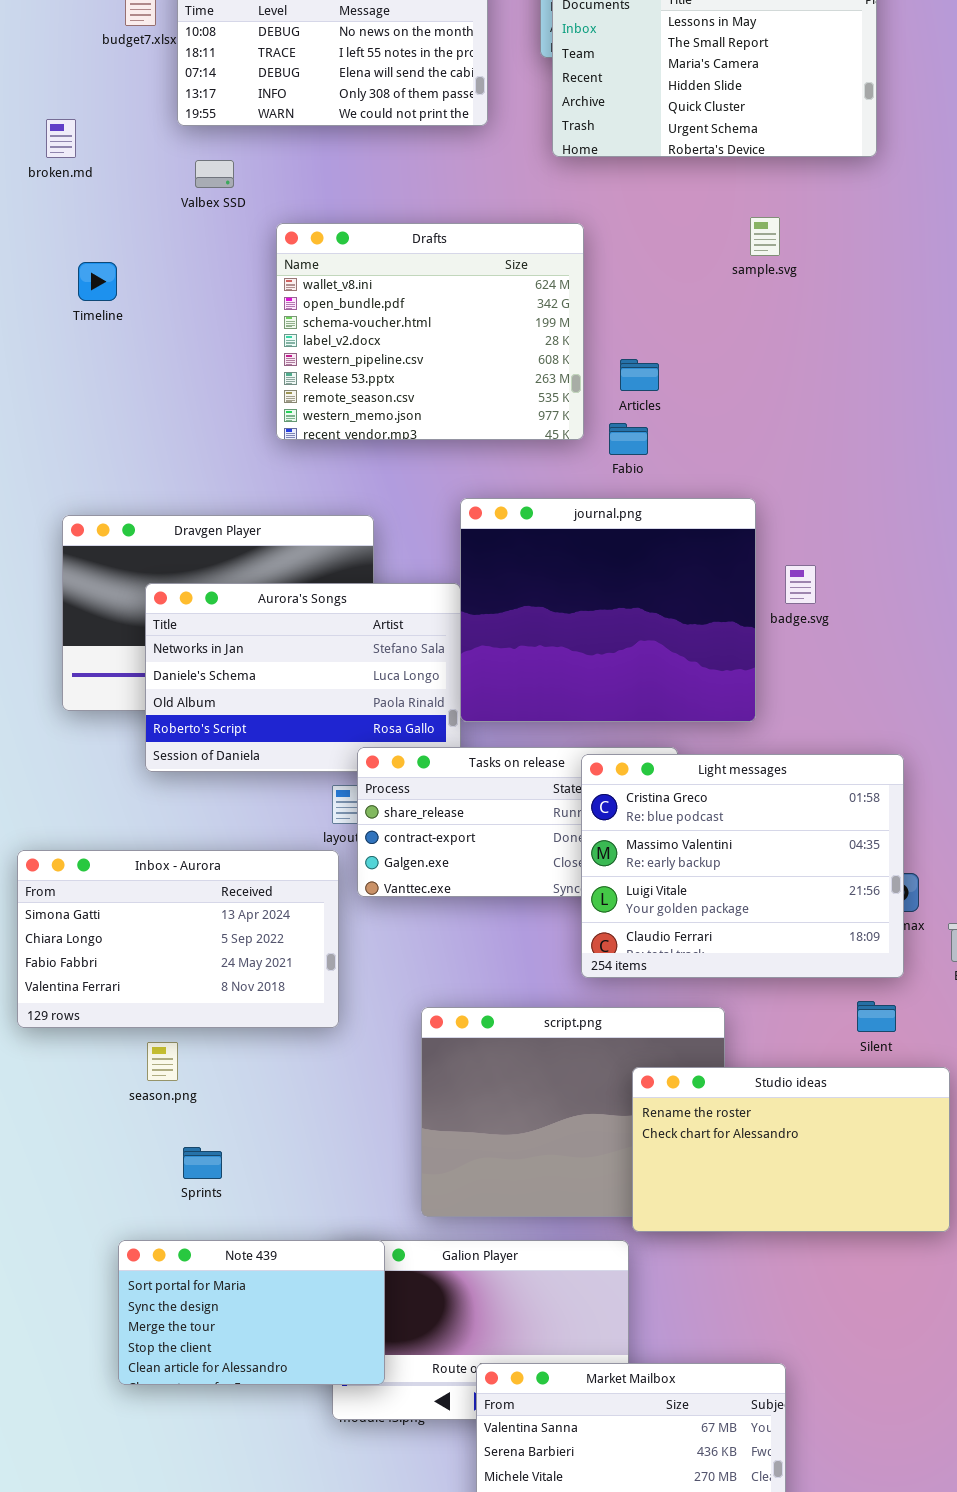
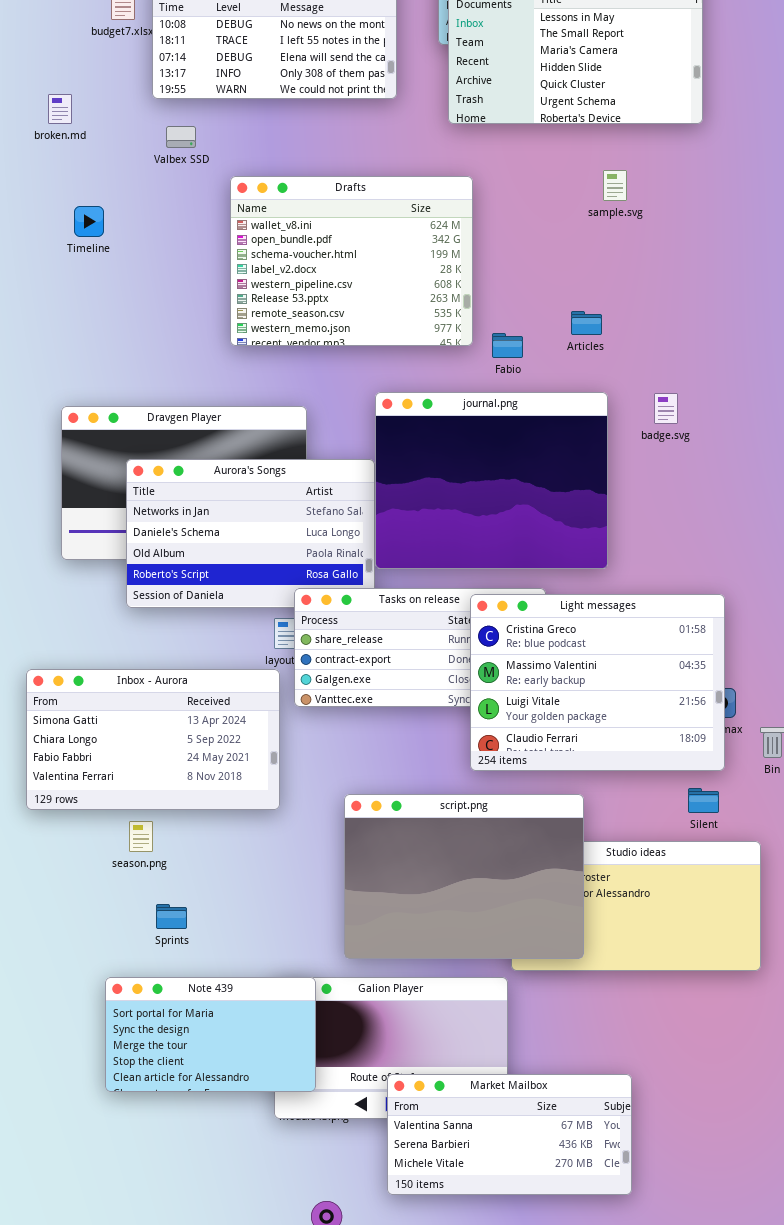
Articles: [620,359,659,391] -> [571,311,602,335], moved
badge.svg: [785,565,816,604] -> [654,393,678,424], moved
script.png: [421,1007,725,1217] -> [344,794,584,959], raised

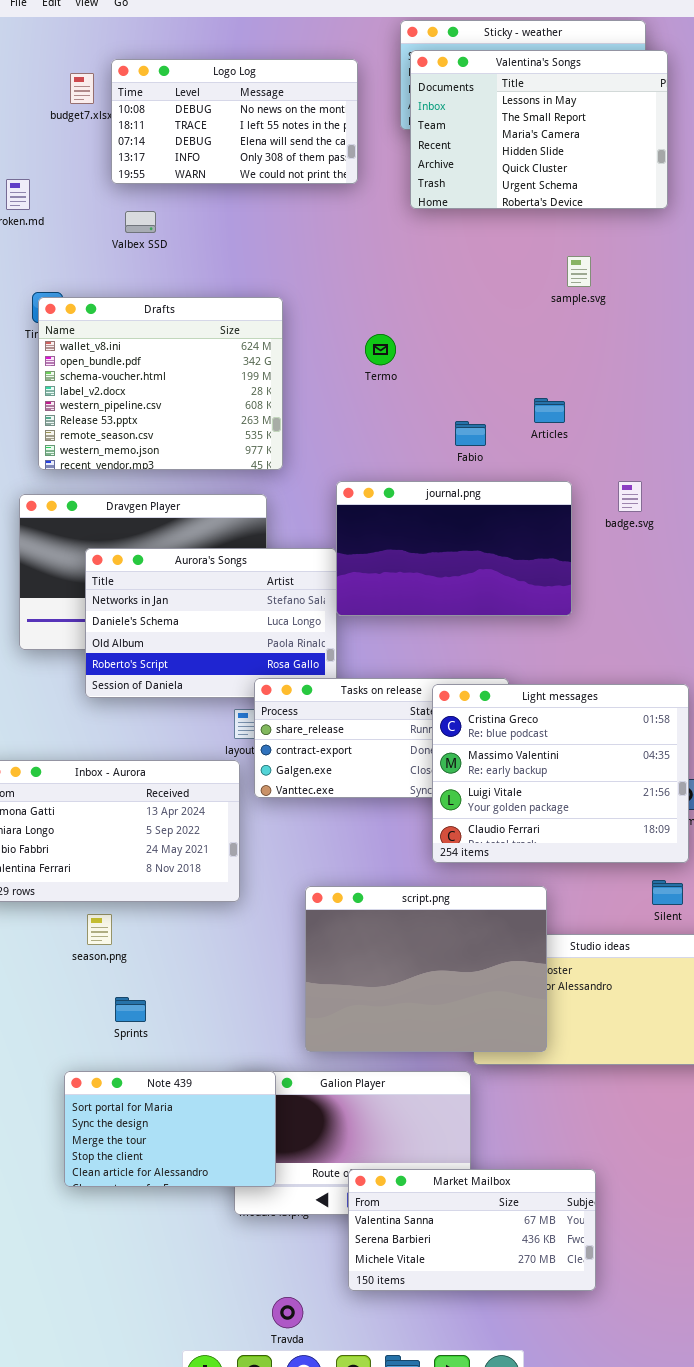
Drafts: [230,176,473,346] -> [38,297,283,470], moved
journal.png: [375,392,608,569] -> [336,481,572,616], resized

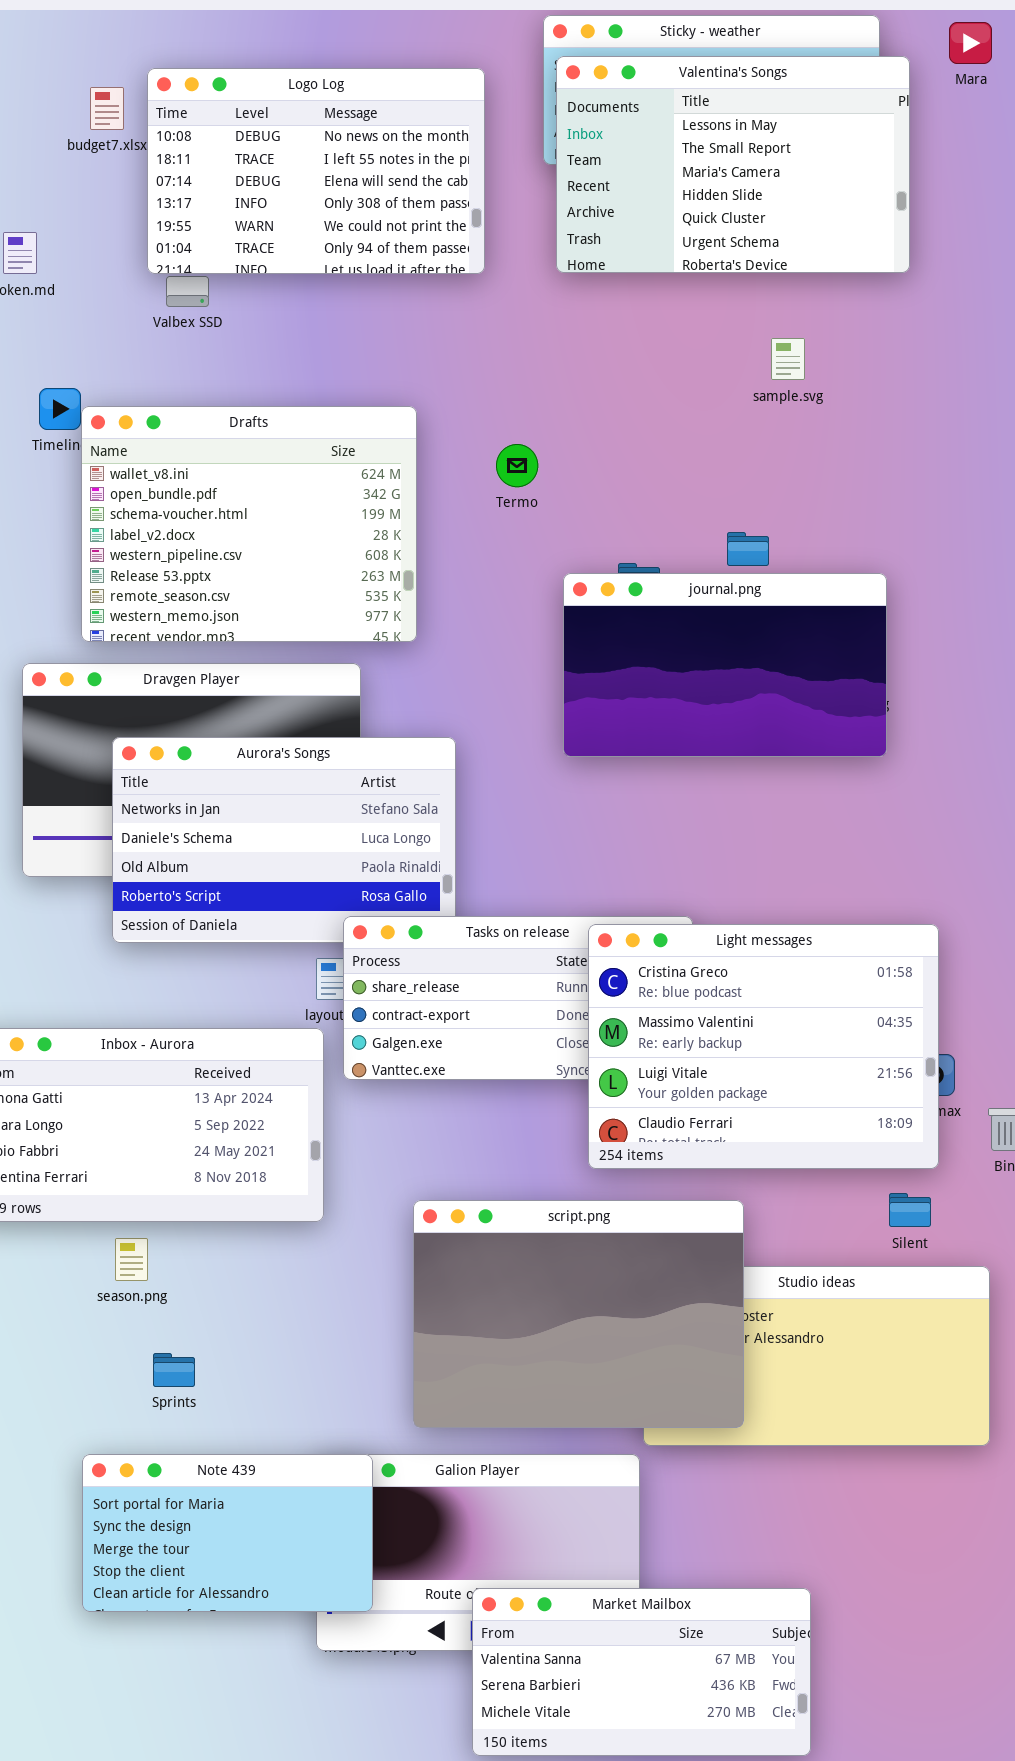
Logo Log: [111,59,358,184] -> [147,68,485,274], resized
Drafts: [38,297,283,470] -> [81,406,417,642], moved
journal.png: [336,481,572,616] -> [563,573,887,757], moved

